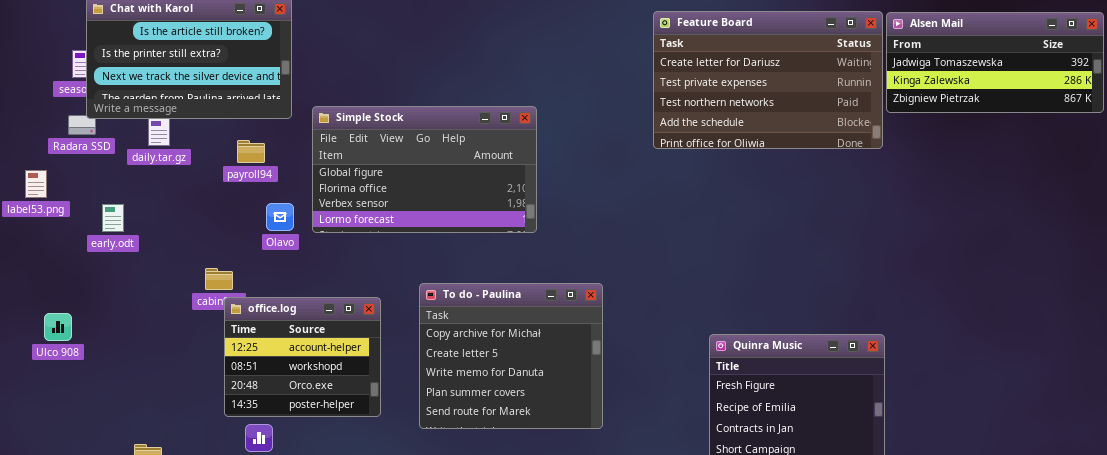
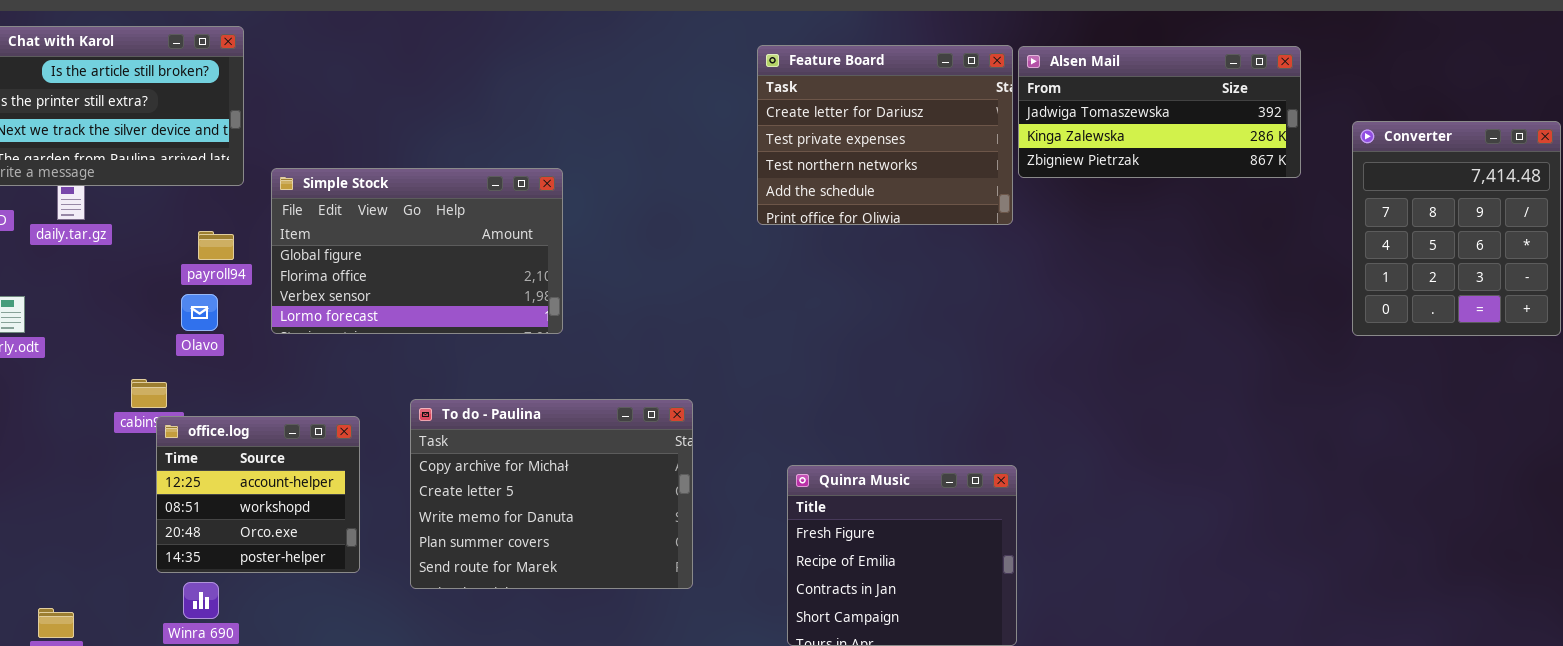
Feature Board: [653,11,883,149] -> [757,45,1013,225], resized
payroll94: [237,140,265,163] -> [198,231,234,260], moved
Olavo: [266,203,294,231] -> [181,294,218,331], moved
To do - Paulina: [419,283,603,429] -> [410,399,693,589], resized

